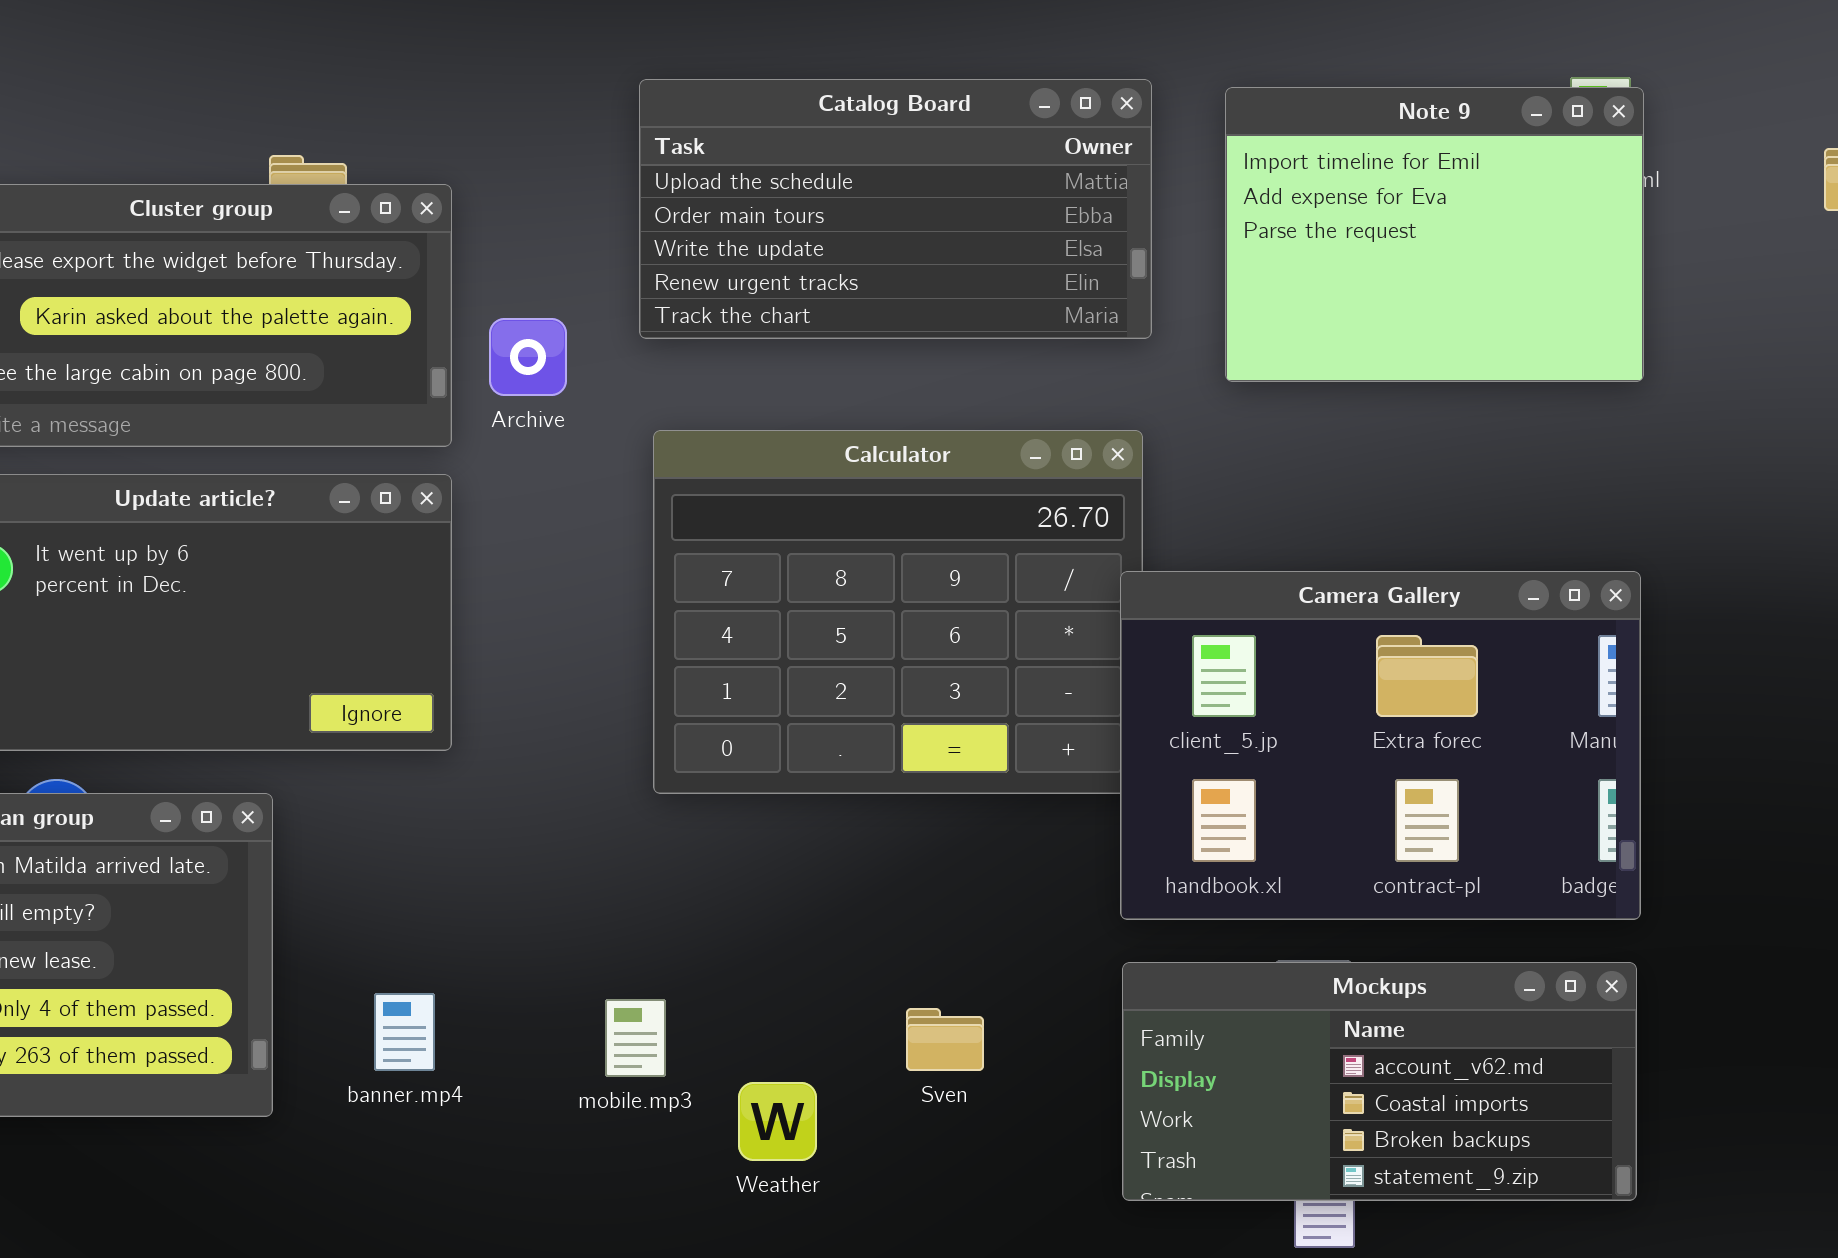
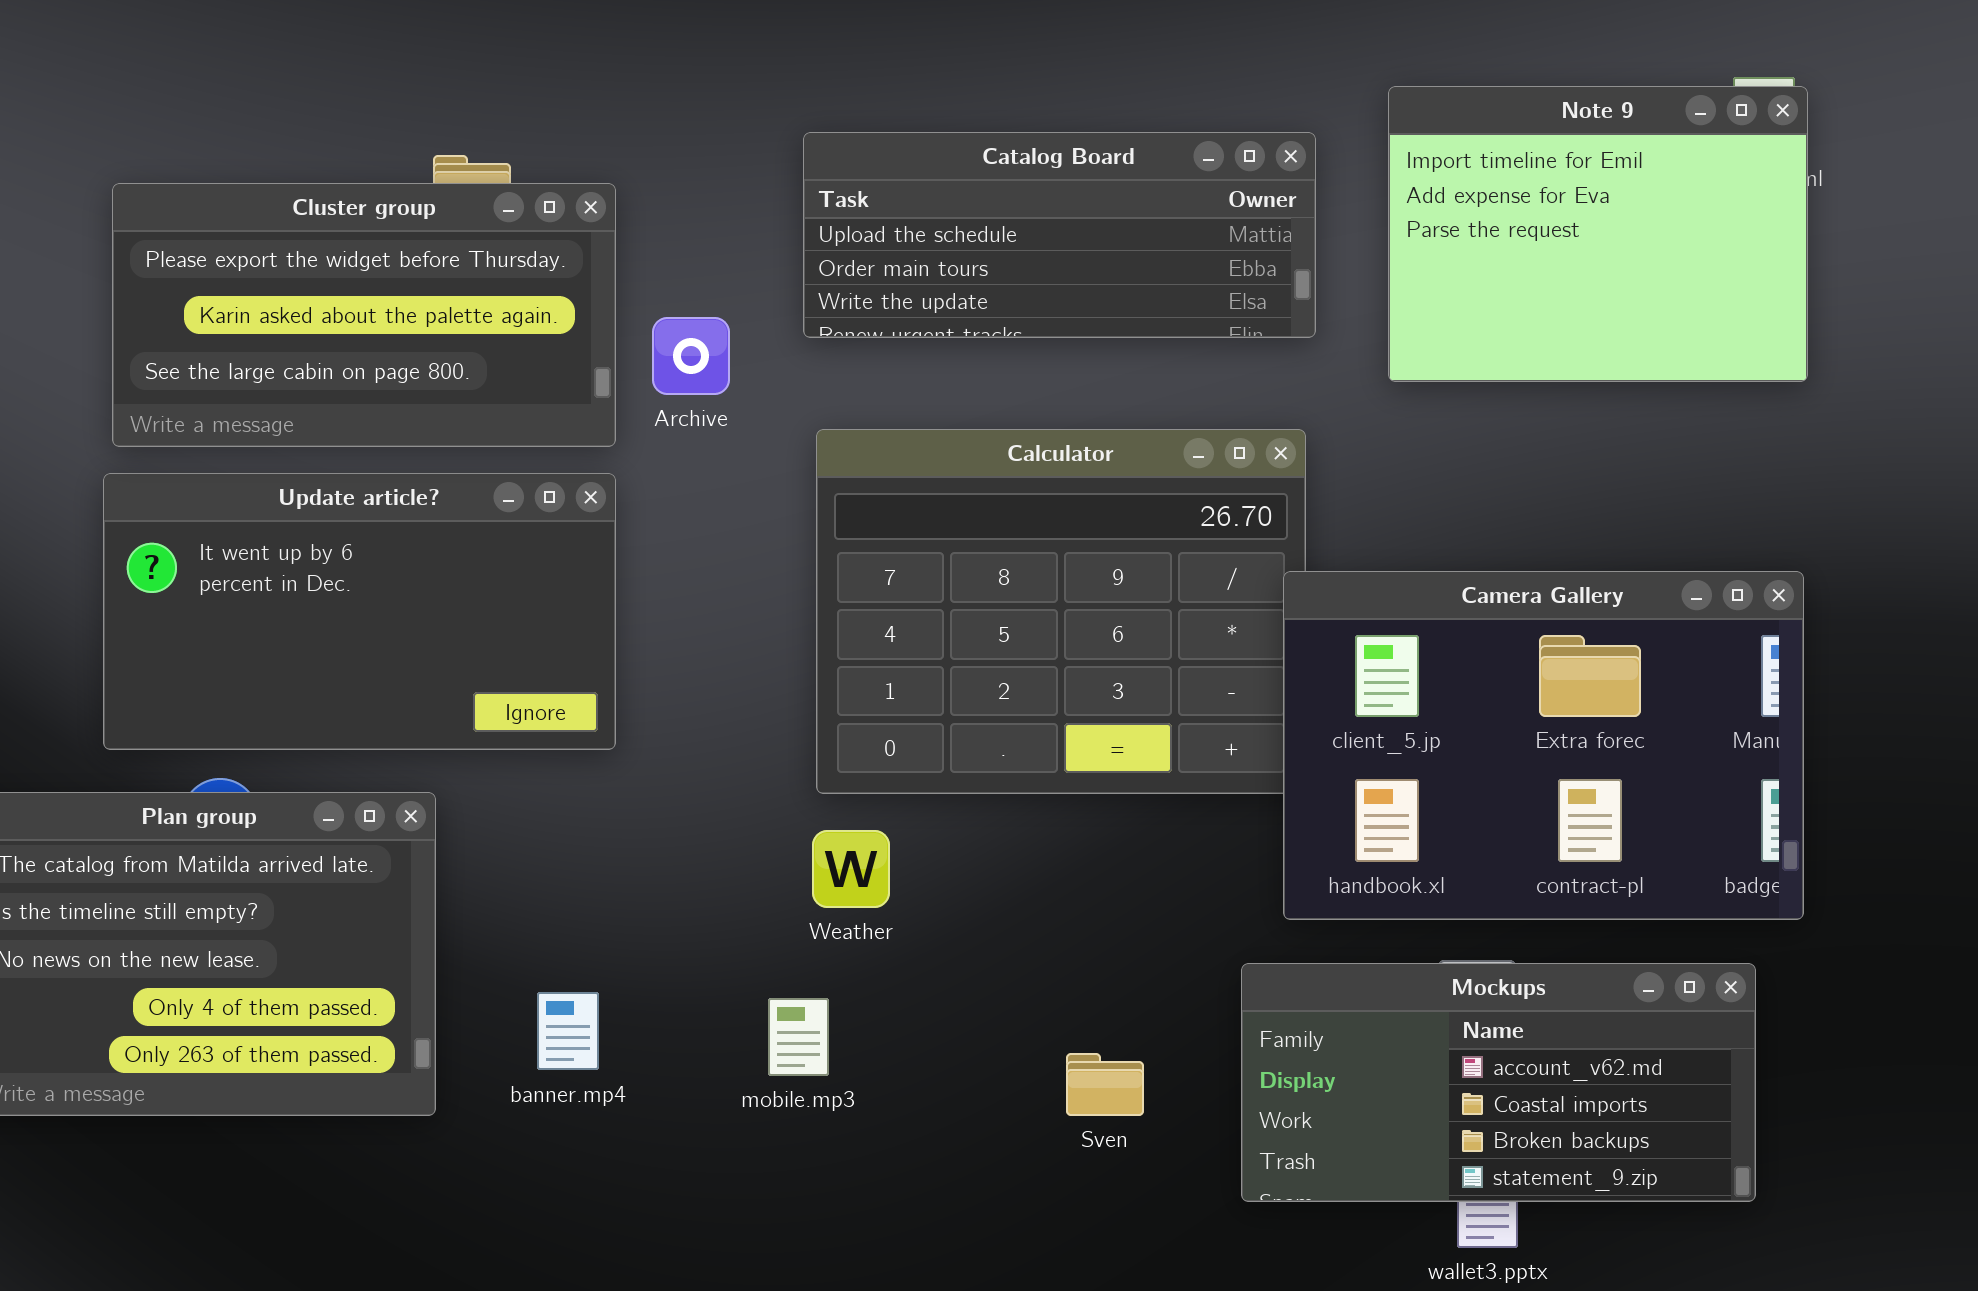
Catalog Board: [639,79,1152,339] -> [803,132,1316,338], resized
Mockups: [1122,962,1637,1201] -> [1241,963,1756,1202], moved
Sven: [906,1008,984,1071] -> [1066,1053,1144,1116], moved
Weather: [738,1082,817,1161] -> [812,830,890,908], moved

